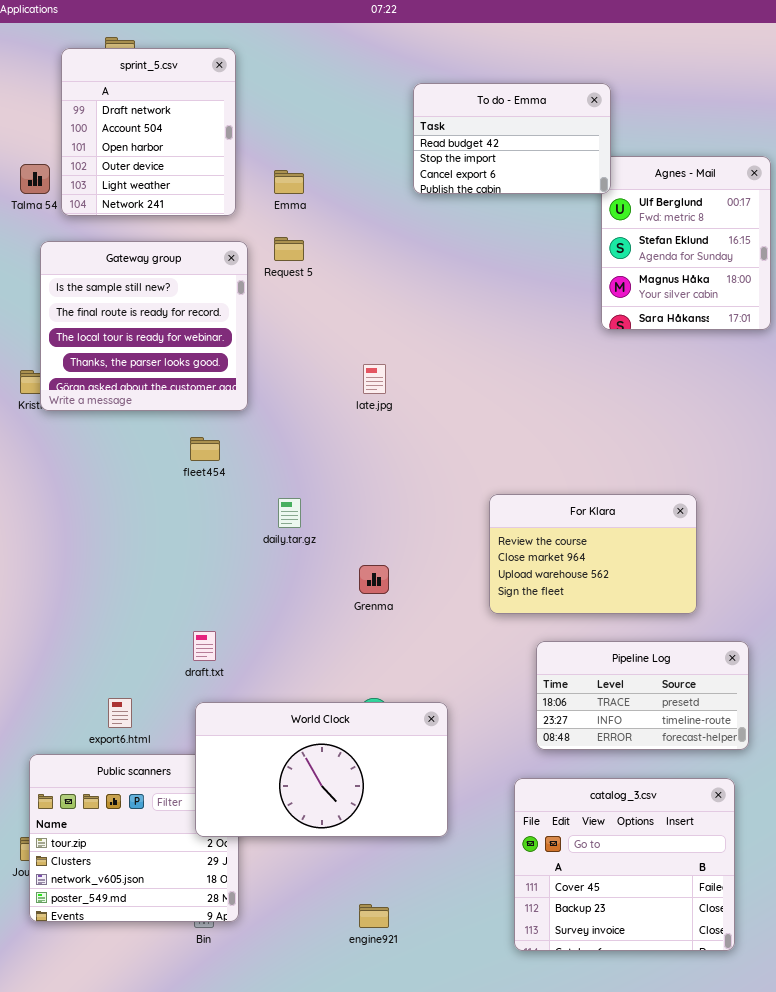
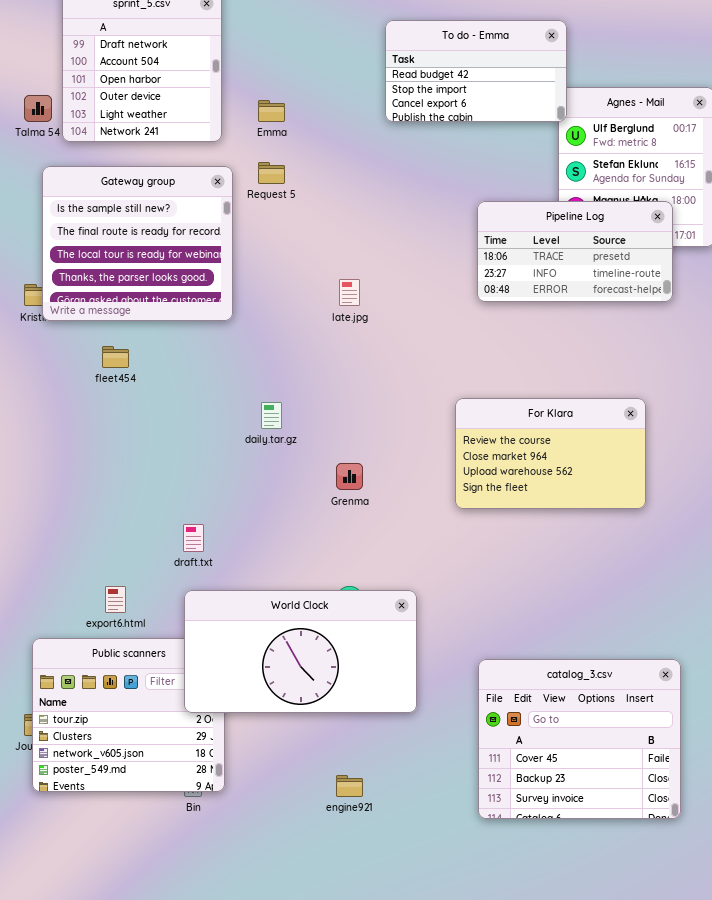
fleet454: [190,437,220,461] -> [102,346,129,368], moved
Pipeline Log: [536,641,749,750] -> [477,201,673,302], moved

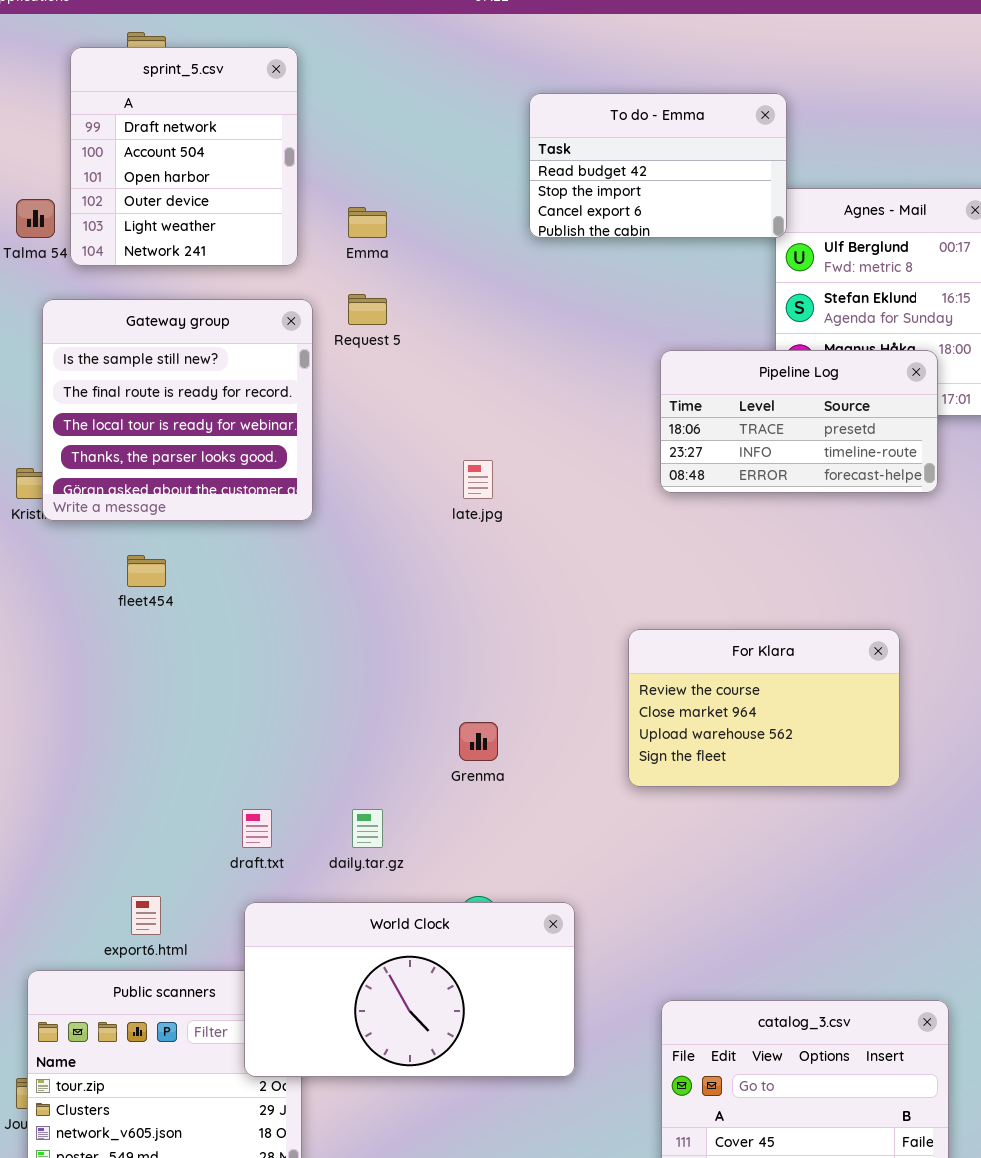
daily.tar.gz: [261,402,282,429] -> [352,809,383,848], moved

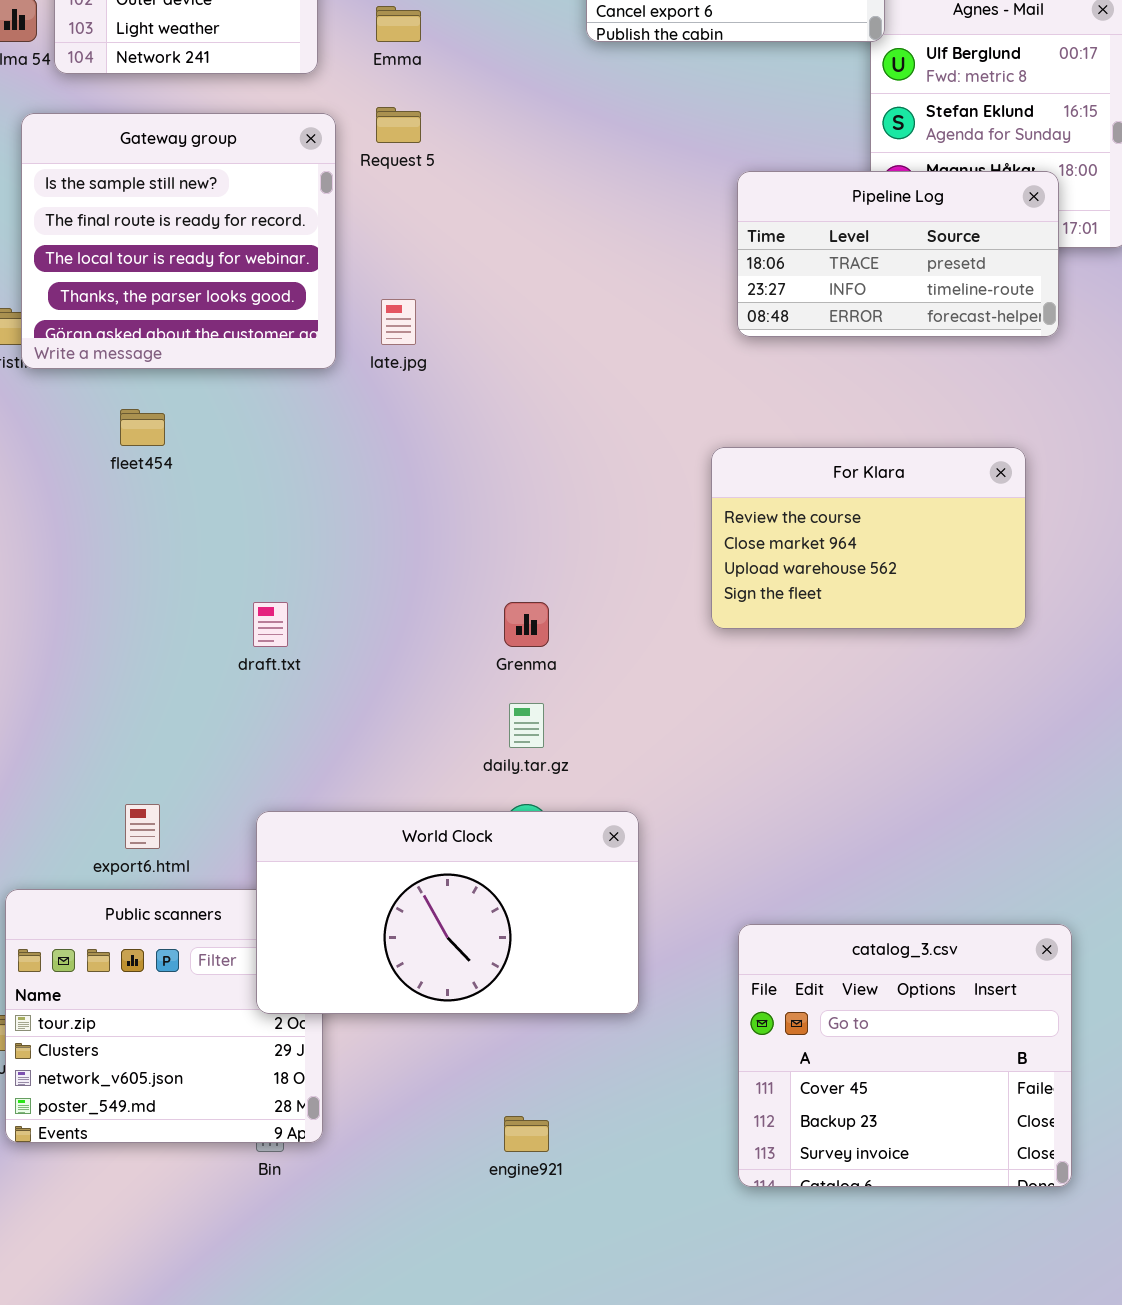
late.jpg: [463,460,493,499] -> [381,299,416,345], moved
For Klara: [628,629,900,787] -> [711,447,1026,629], moved
draft.txt: [242,809,272,848] -> [253,602,288,647], moved
daily.tar.gz: [352,809,383,848] -> [509,703,544,748], moved

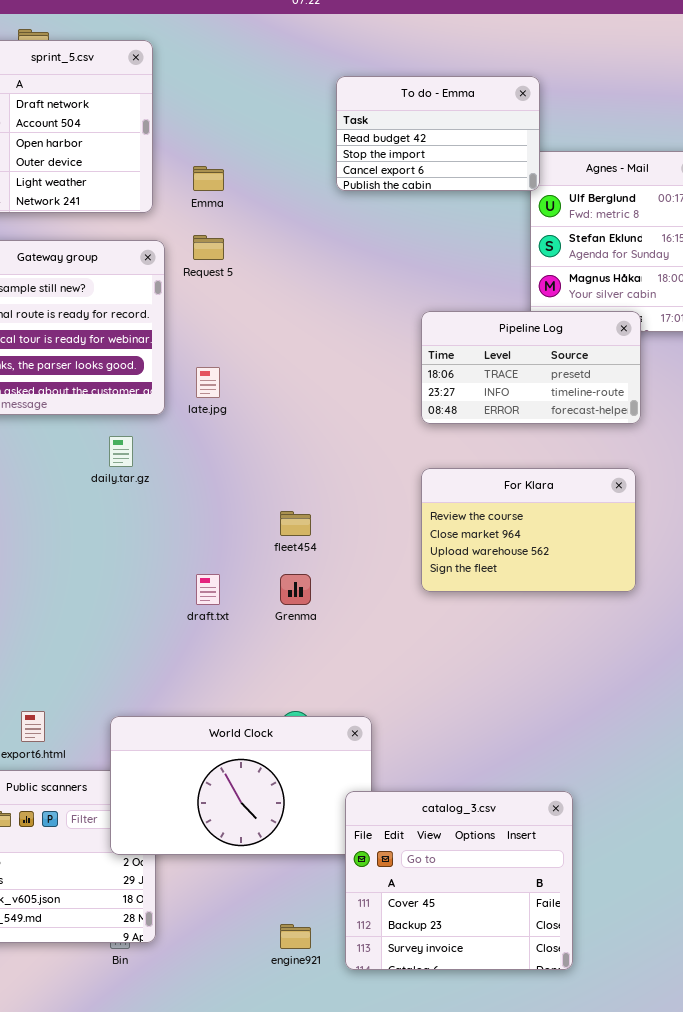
Pipeline Log: [737,171,1059,337] -> [421,311,641,424], moved
fleet454: [120,409,165,446] -> [280,511,311,536], moved
draft.txt: [253,602,288,647] -> [196,574,220,605], moved
daily.tar.gz: [509,703,544,748] -> [109,436,133,467], moved
catalog_3.csv: [738,924,1072,1187] -> [345,791,573,970], moved

